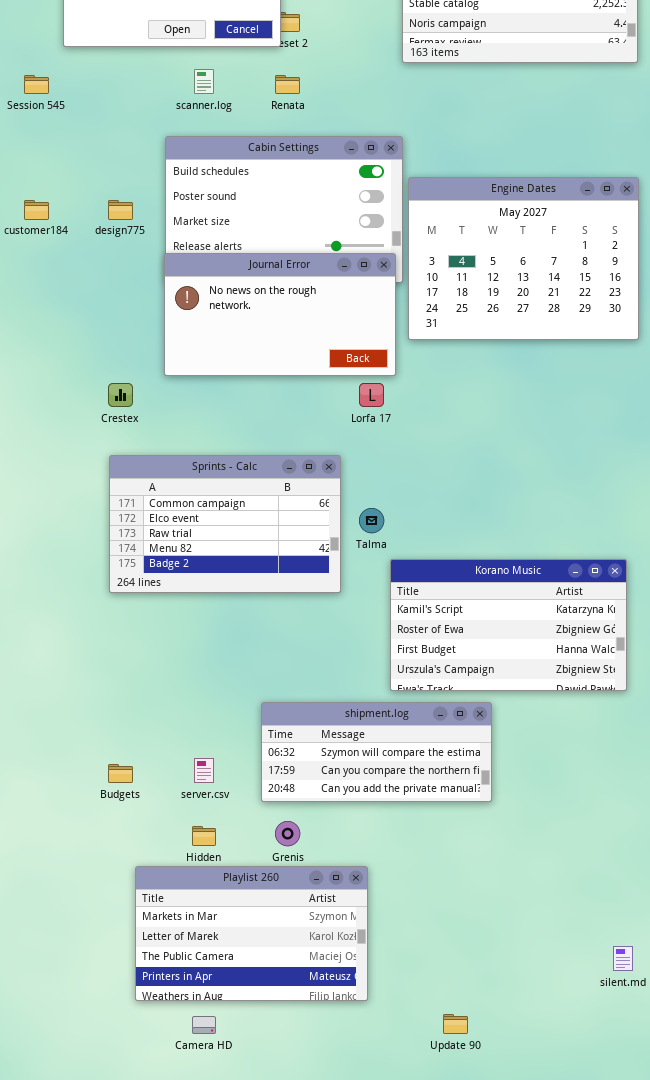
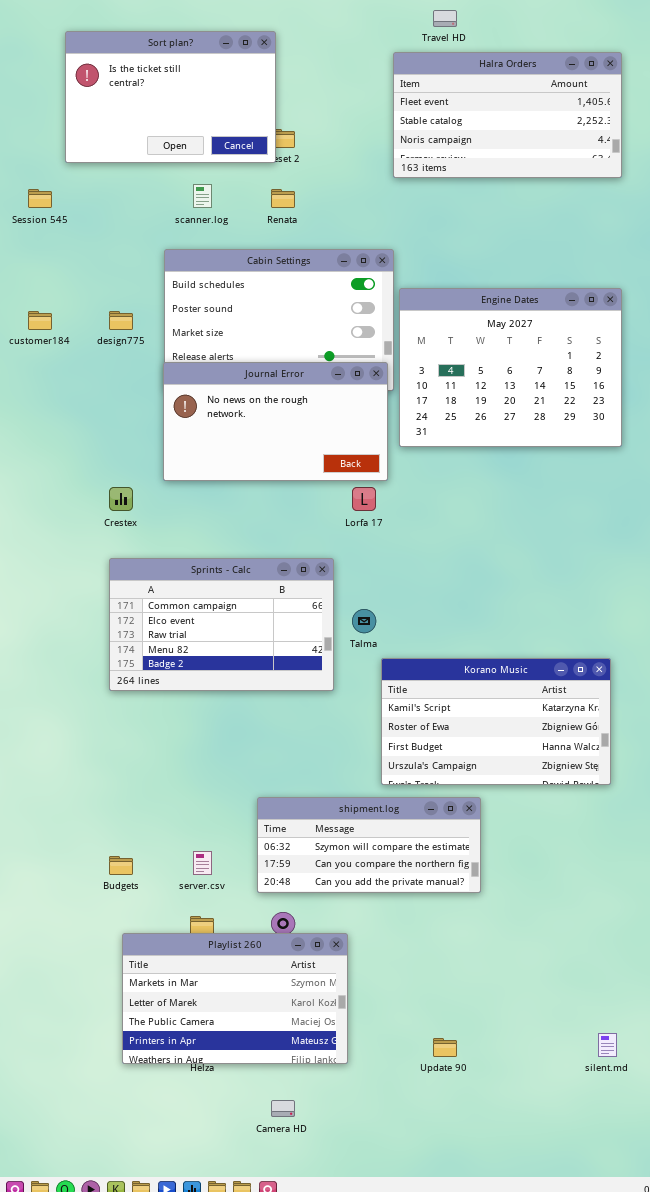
Playlist 260: [135,866,368,1001] -> [122,933,348,1064], moved
Update 90: [443,1014,468,1034] -> [433,1038,457,1057], moved
Camera HD: [192,1016,216,1034] -> [271,1100,295,1117], moved

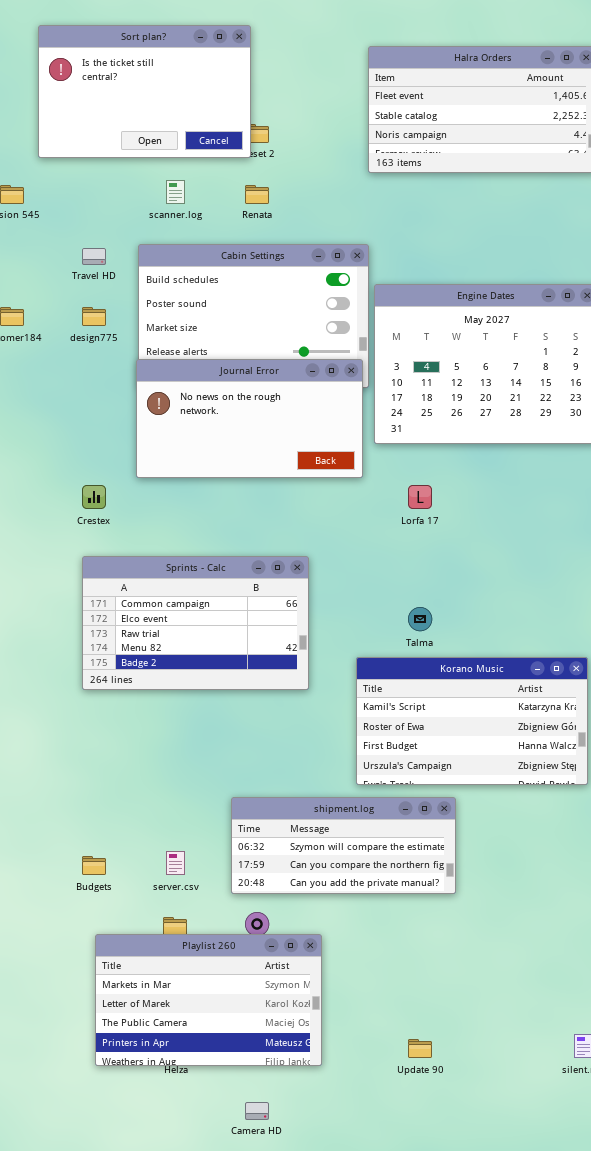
Travel HD: [433,10,457,27] -> [82,248,106,265], moved
Lorfa 17: [352,487,376,511] -> [408,485,432,509], moved
Talma: [352,609,376,633] -> [408,607,432,631], moved

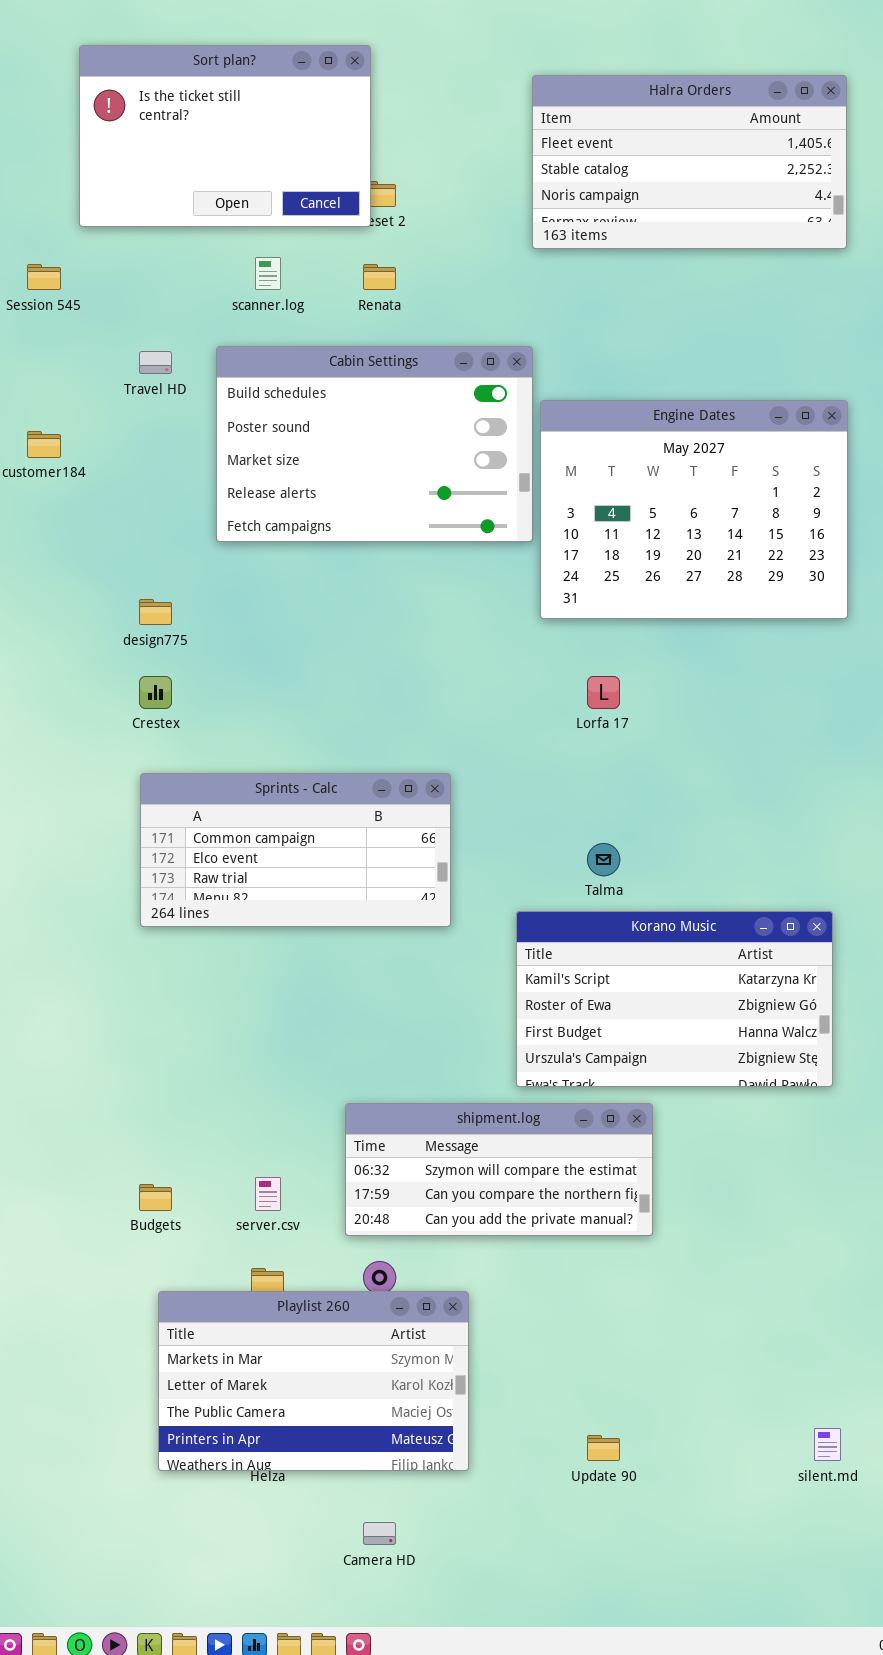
design775: [82,307,106,326] -> [139,599,172,625], moved
Journal Error: [136,359,363,478] -> none, closed
Sprints - Calc: [82,556,309,690] -> [140,773,451,927], resized

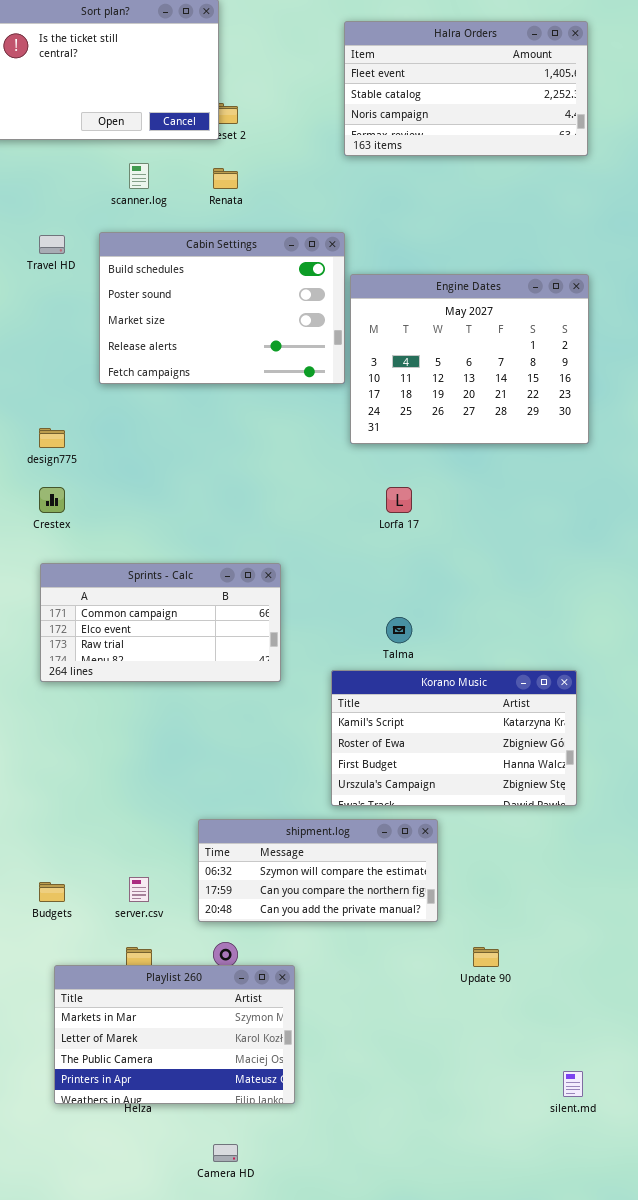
Update 90: [587,1435,620,1461] -> [473,947,499,967], moved

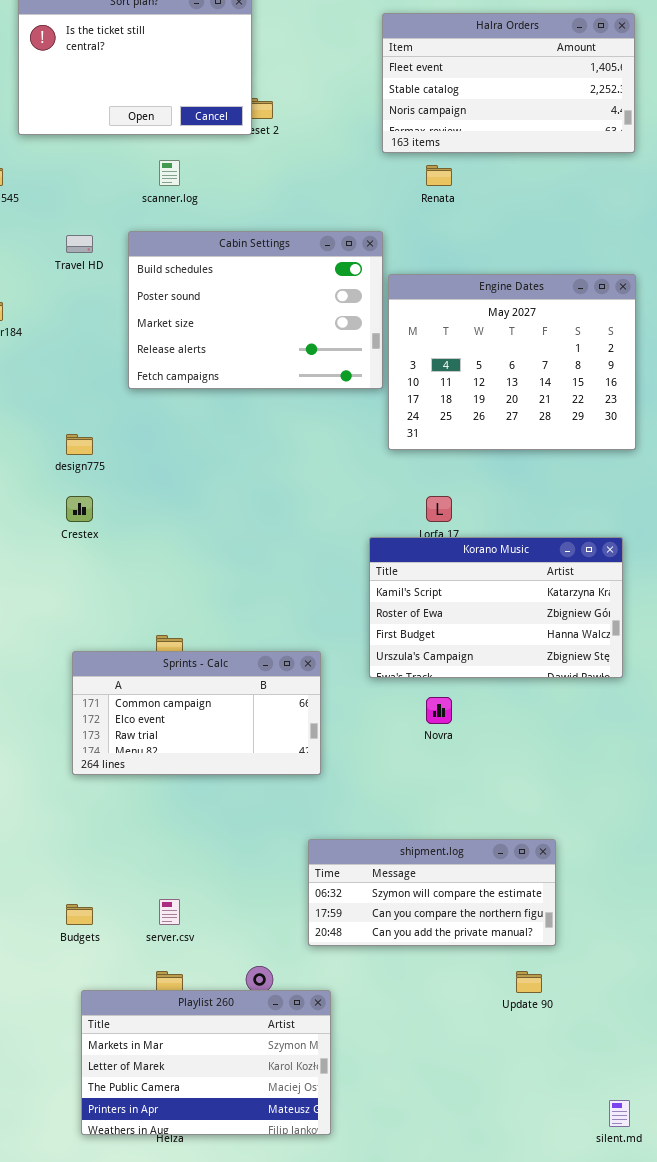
Renata: [213,168,238,189] -> [426,165,452,186], moved
Sprints - Calc: [40,563,281,682] -> [72,651,321,775], moved
Korano Music: [331,670,577,806] -> [369,537,623,678], moved
shipment.log: [198,819,438,922] -> [308,839,556,946], moved

